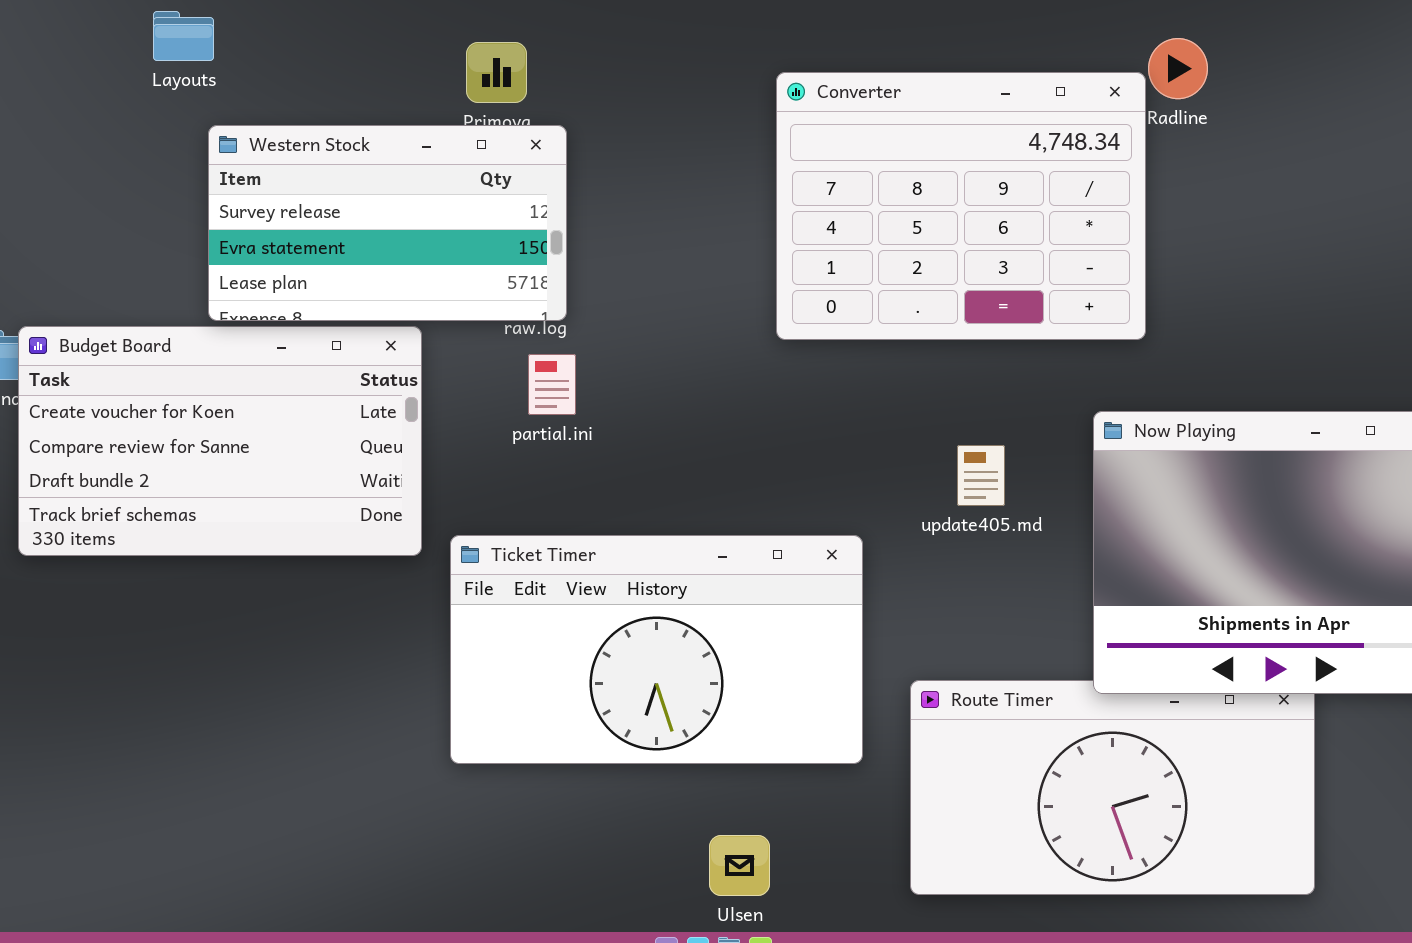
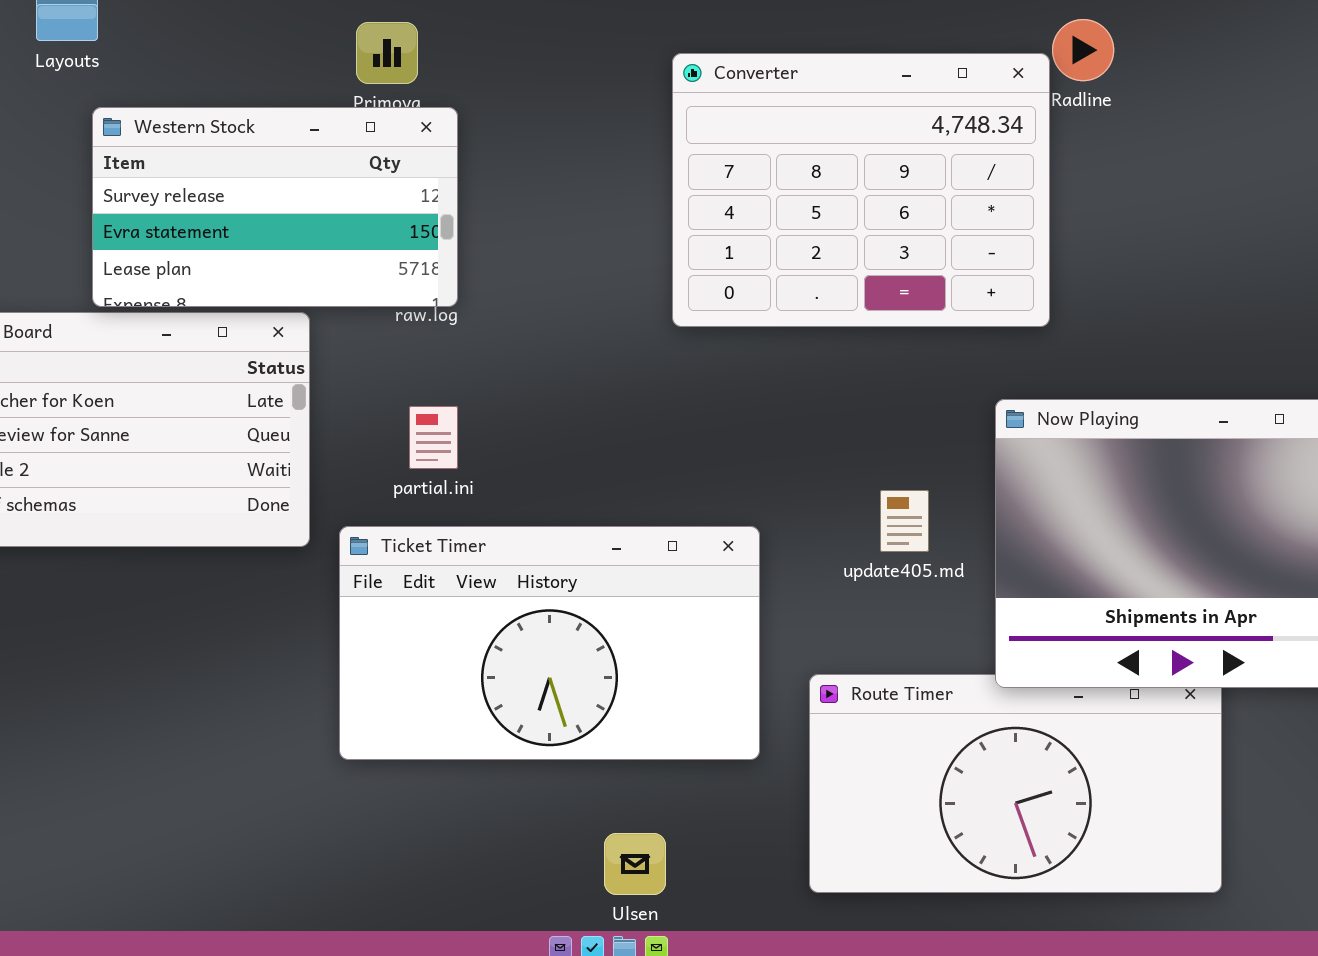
partial.ini: [528,354,576,415] -> [409,406,458,469], moved
update405.md: [957,445,1005,506] -> [880,490,929,552], moved

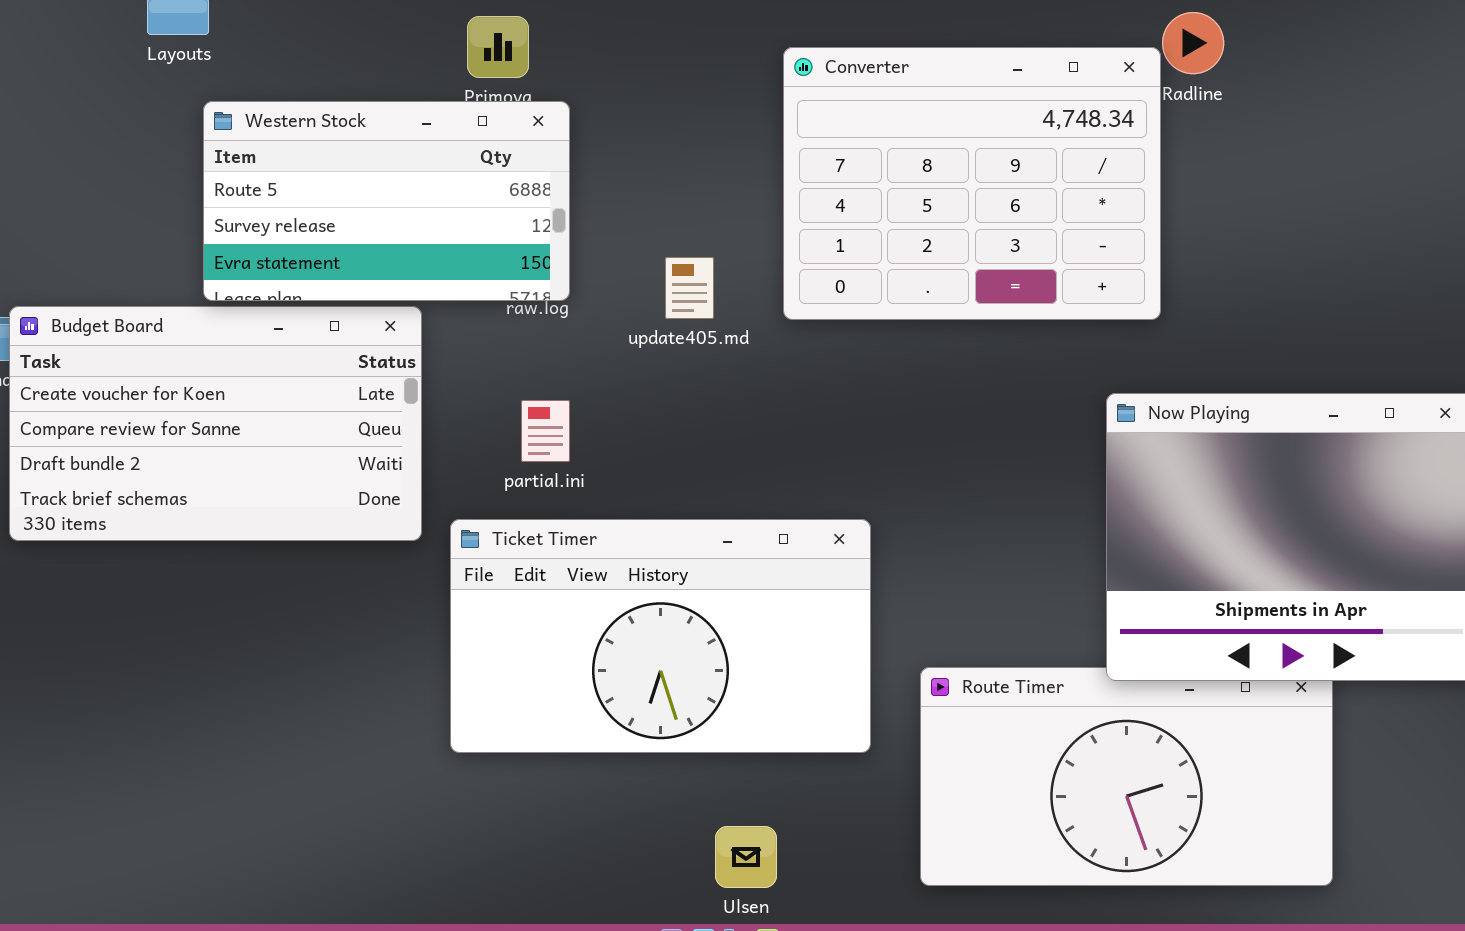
Western Stock: [92,107,458,307] -> [203,101,570,301], scrolled up 1 row
update405.md: [880,490,929,552] -> [665,257,714,319], moved

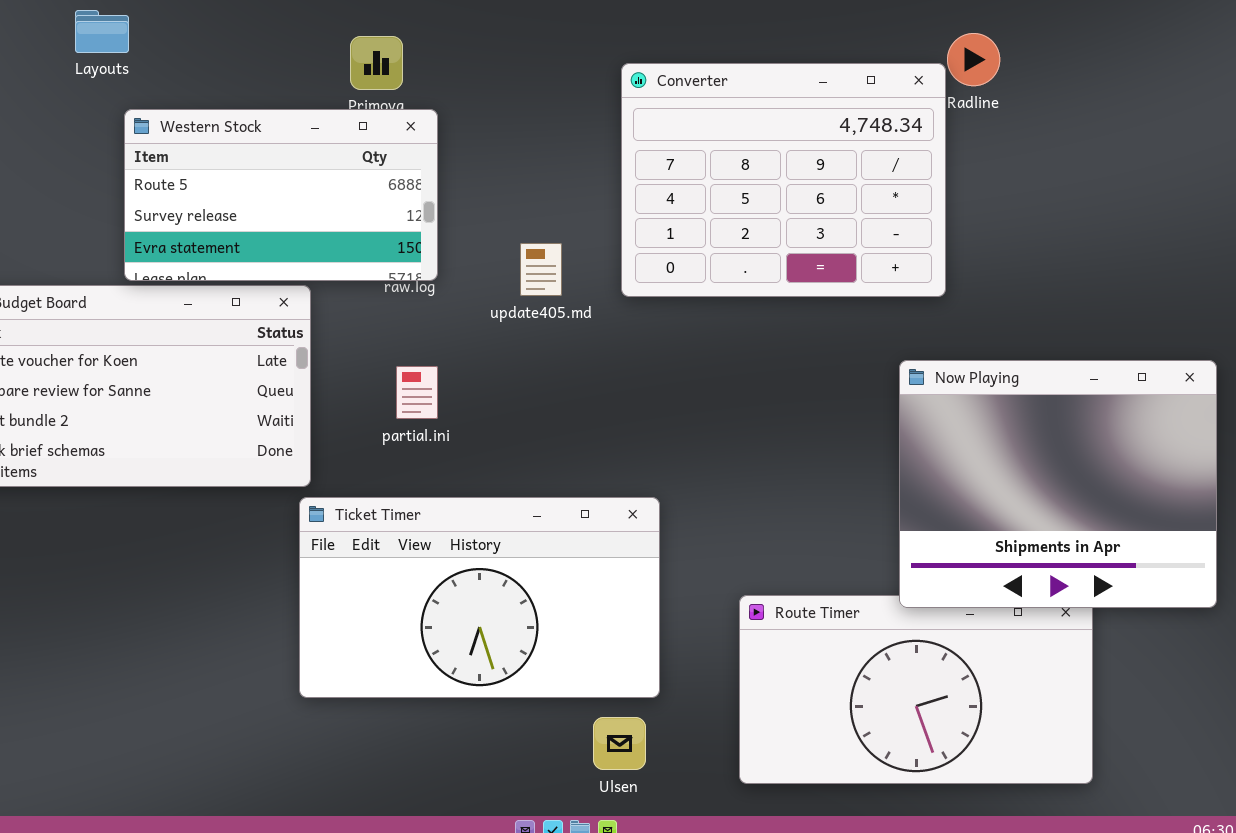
Ticket Timer: [450,519,871,753] -> [299,497,660,698], moved
Ulsen: [715,826,777,888] -> [593,717,646,770], moved

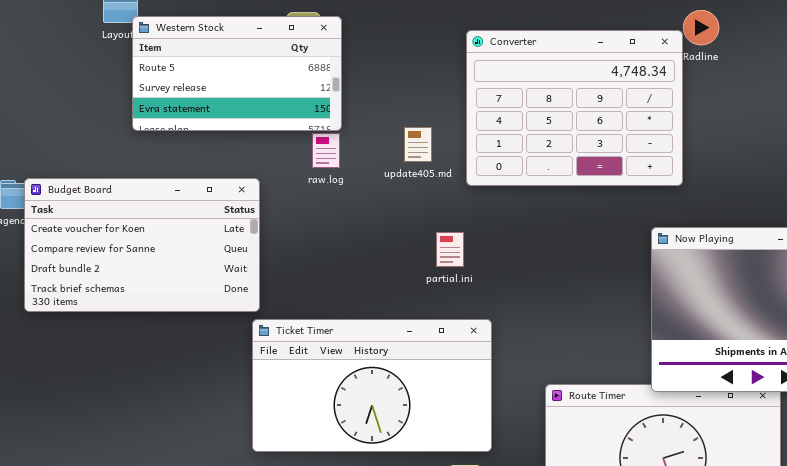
Western Stock: [124,109,438,281] -> [132,16,342,131], moved
update405.md: [520,243,562,296] -> [404,127,432,162], moved
partial.ini: [396,366,438,419] -> [436,232,464,267], moved

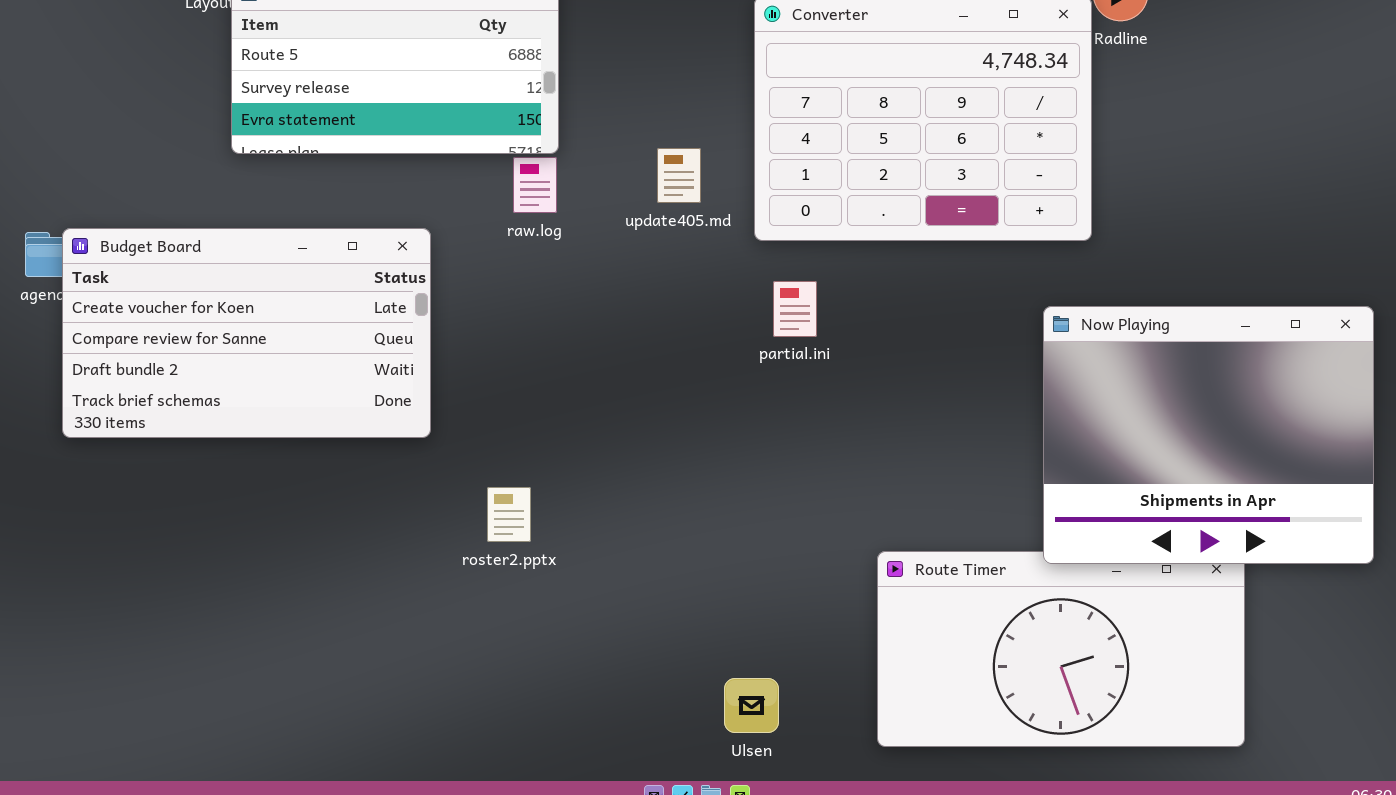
partial.ini: [436,232,464,267] -> [773,281,817,337], moved
Ticket Timer: [252,319,492,452] -> none, closed

